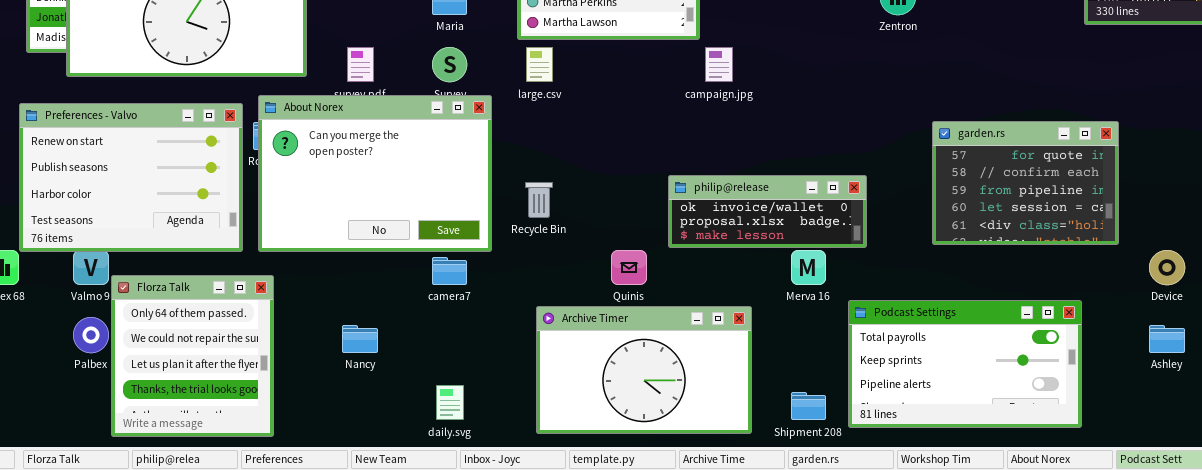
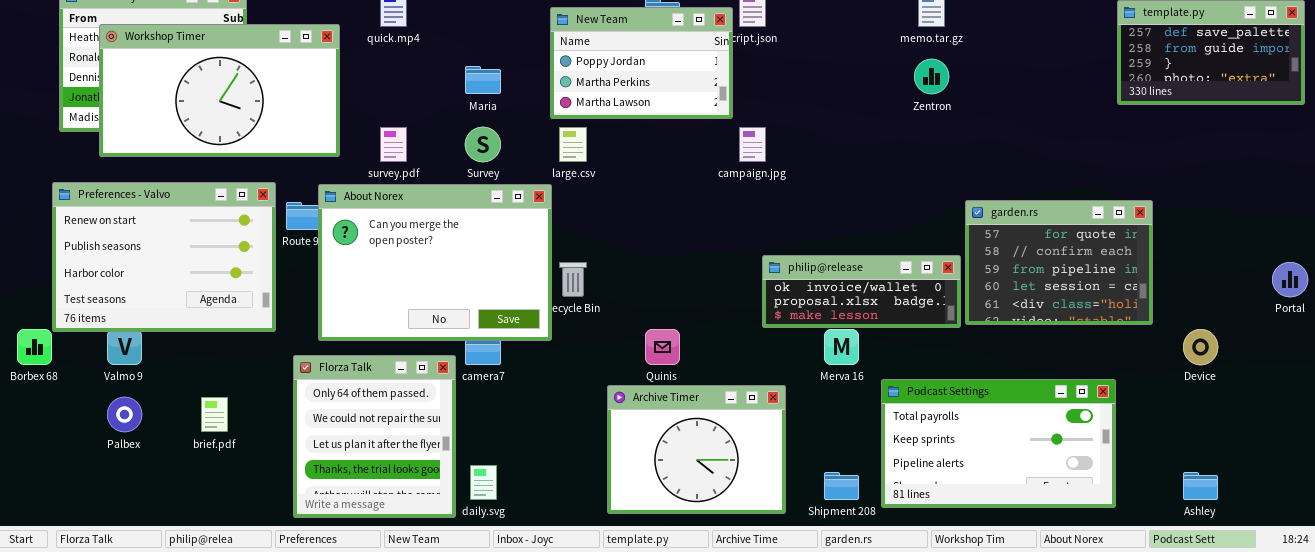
About Norex: [258,95,492,252] -> [318,184,552,341], moved
philip@release: [668,175,867,248] -> [762,255,961,328], moved
Florza Talk: [111,275,274,437] -> [293,355,456,518], moved
Archive Timer: [536,306,752,434] -> [607,385,786,514], resized
Ashley: [1149,325,1185,353] -> [1183,472,1218,500], moved

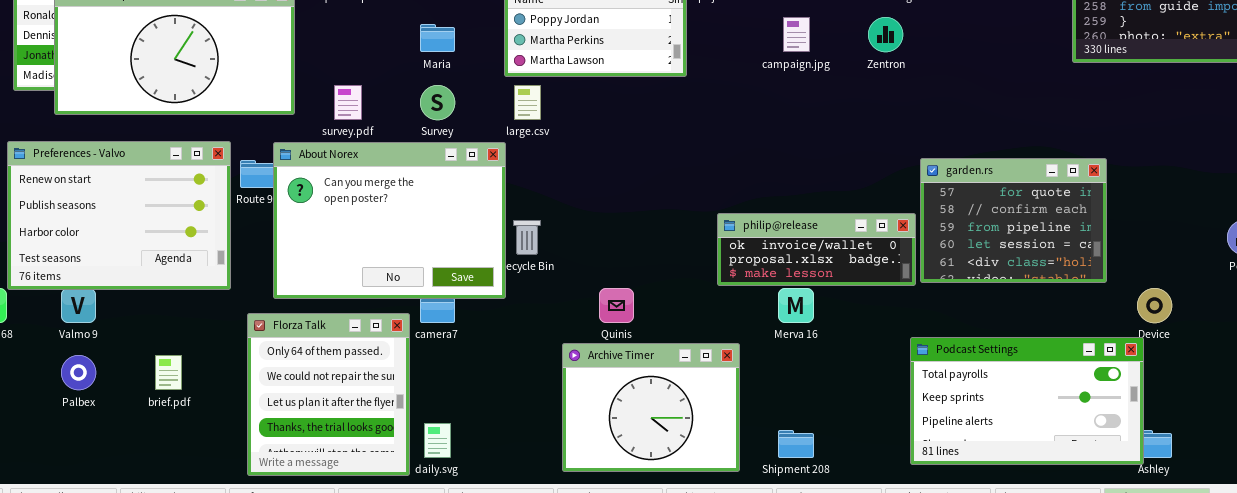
campaign.jpg: [739,127,766,162] -> [783,17,810,52], moved
Podcast Settings: [881,379,1116,508] -> [910,337,1144,465], moved

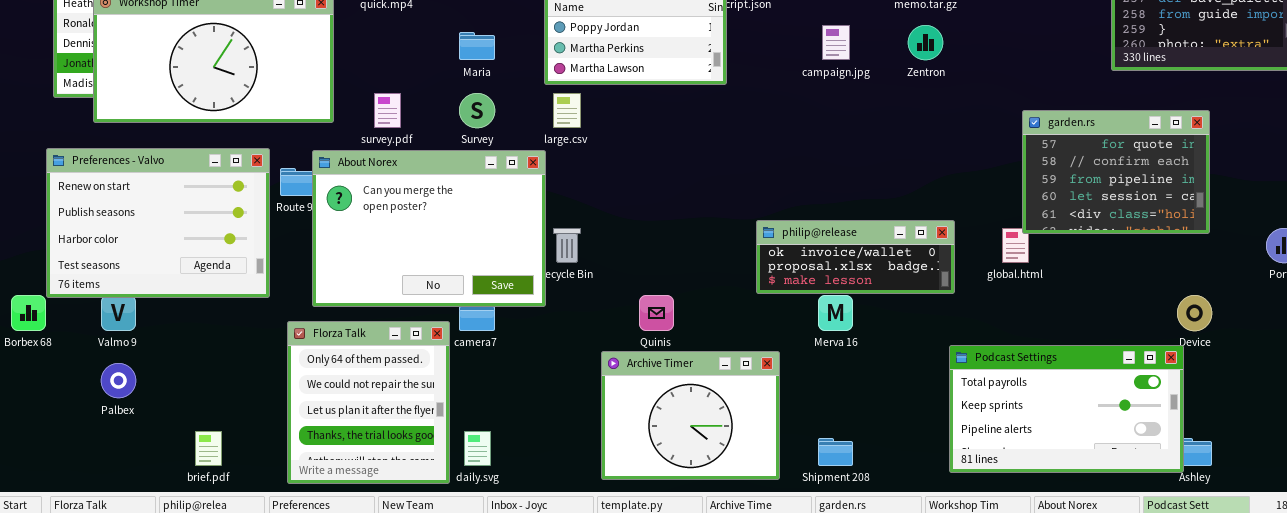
garden.rs: [920,158,1107,283] -> [1022,110,1210,234], moved
brief.pdf: [155,355,182,390] -> [195,431,222,466], moved

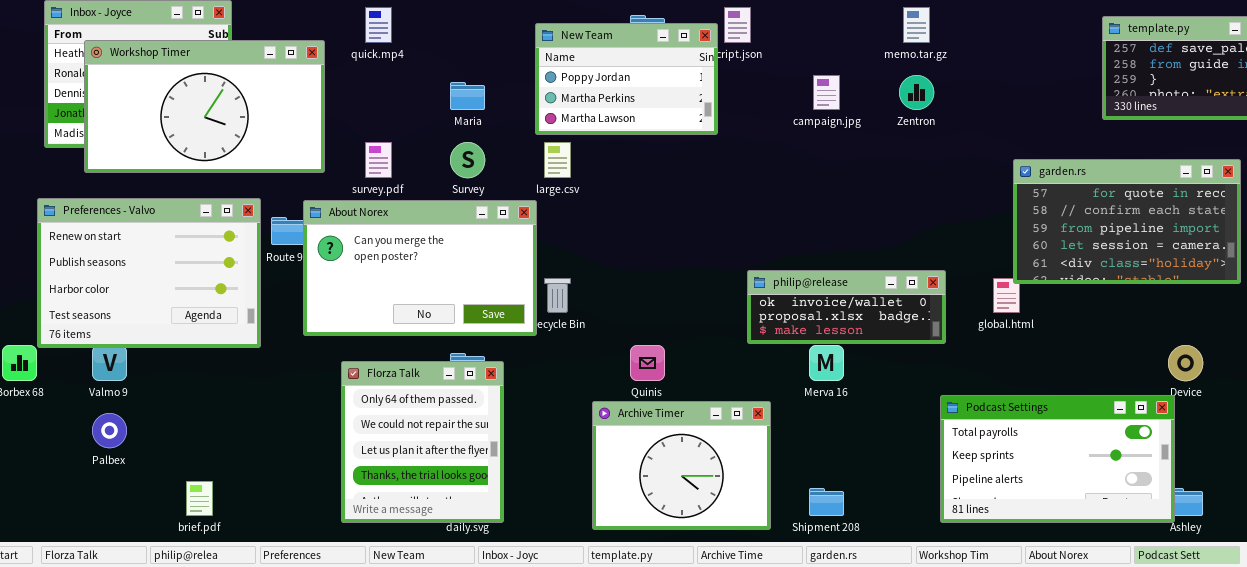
garden.rs: [1022,110,1210,234] -> [1013,159,1241,284], resized
About Norex: [312,150,546,307] -> [303,200,537,336], resized
Florza Talk: [287,321,450,484] -> [341,361,504,523], moved

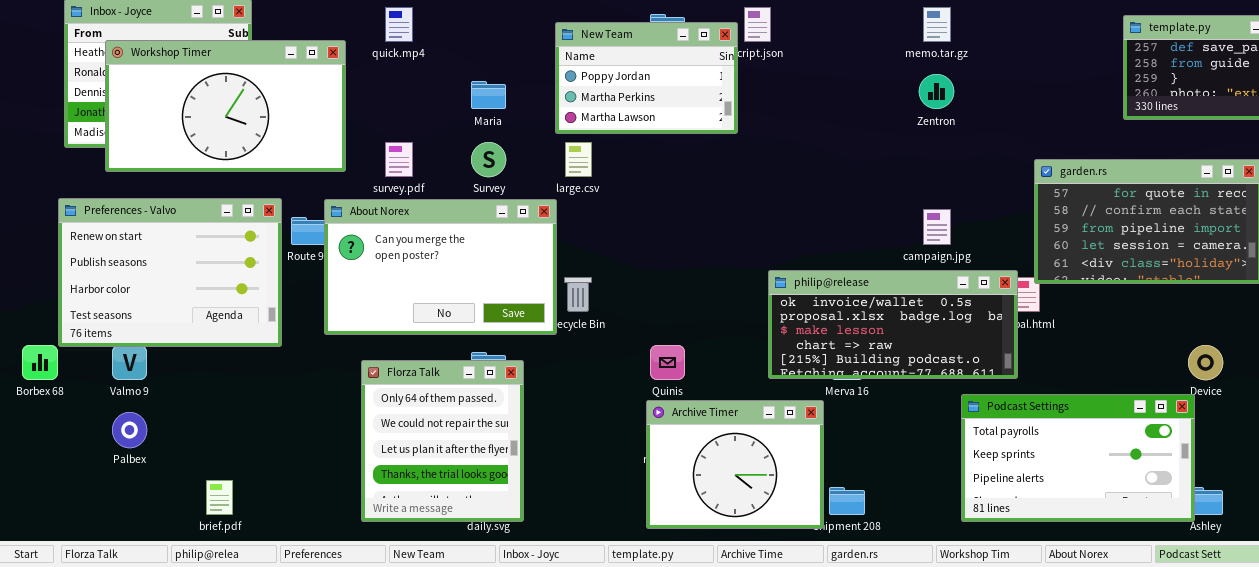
campaign.jpg: [813,75,840,110] -> [923,209,951,245], moved
philip@release: [747,270,946,344] -> [768,270,1018,379], resized
Archive Timer: [592,401,771,530] -> [646,400,824,529], moved

